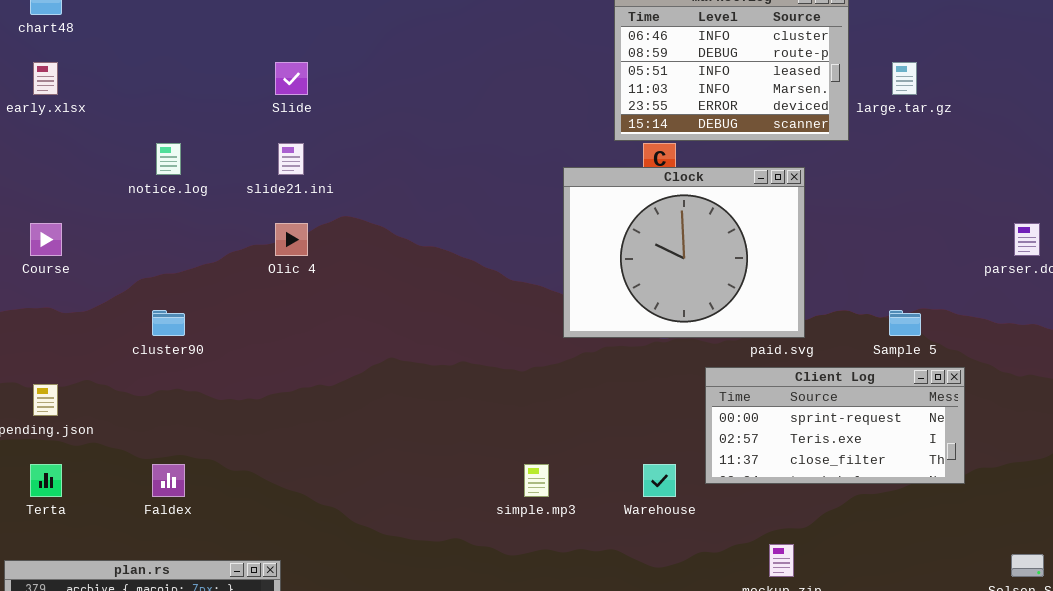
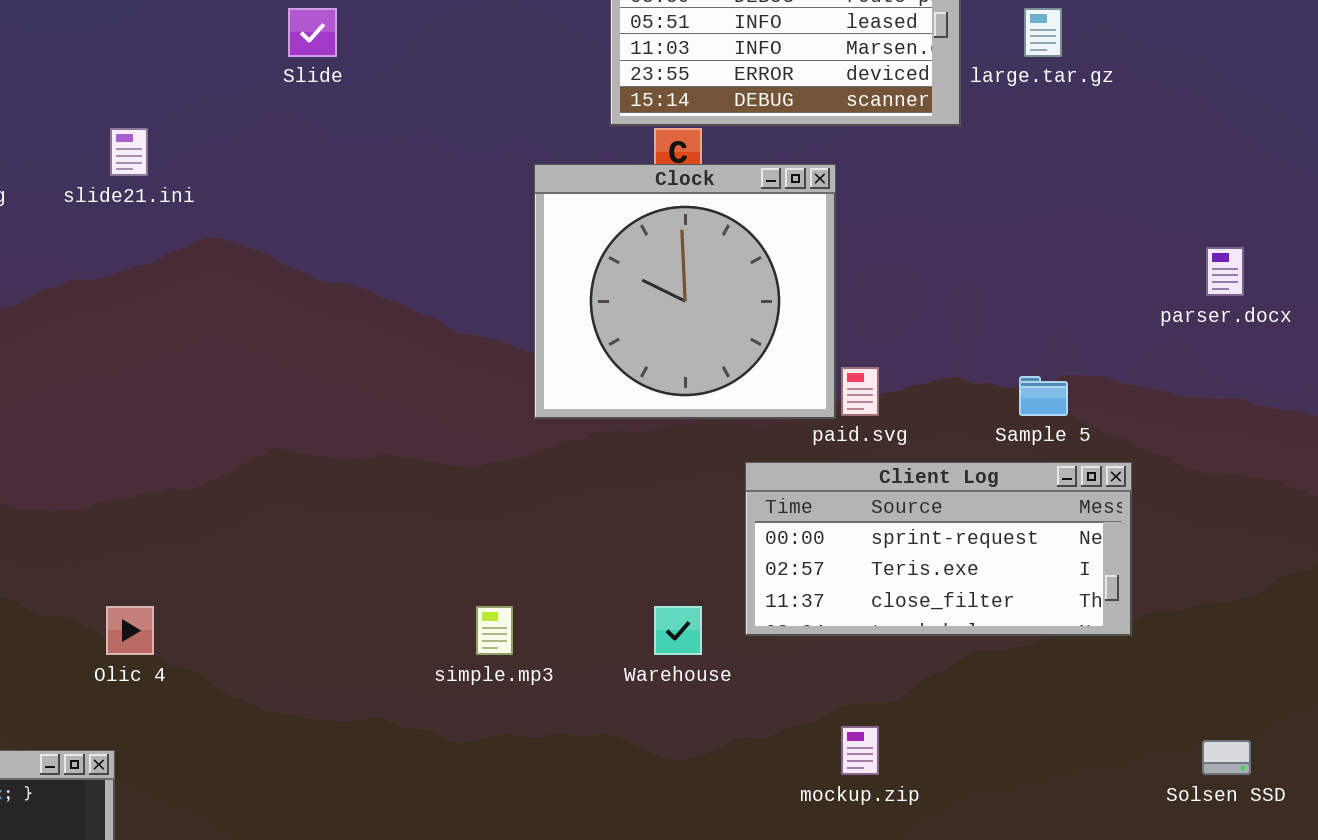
Slide: [275,62,308,95] -> [288,8,337,57], moved
Clock: [563,167,805,338] -> [534,164,836,419], resized
Olic 4: [275,223,308,256] -> [106,606,154,655], moved

